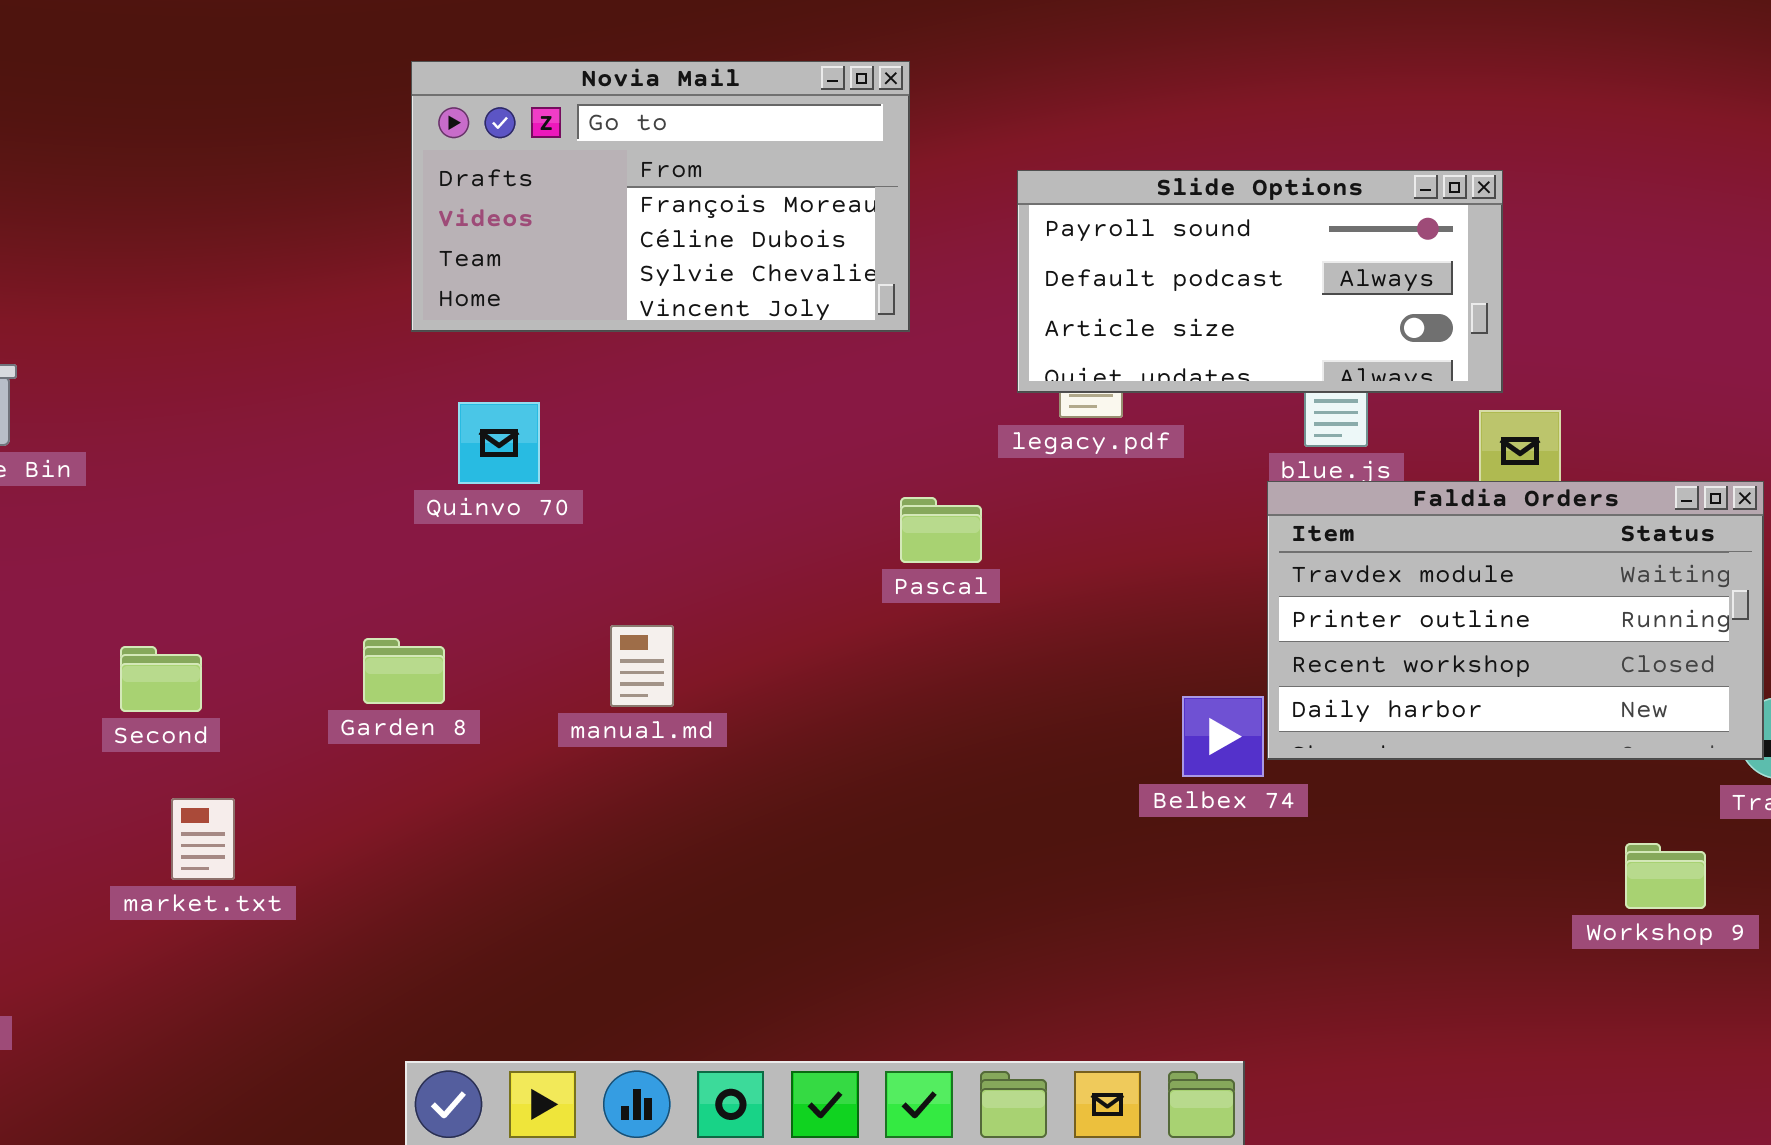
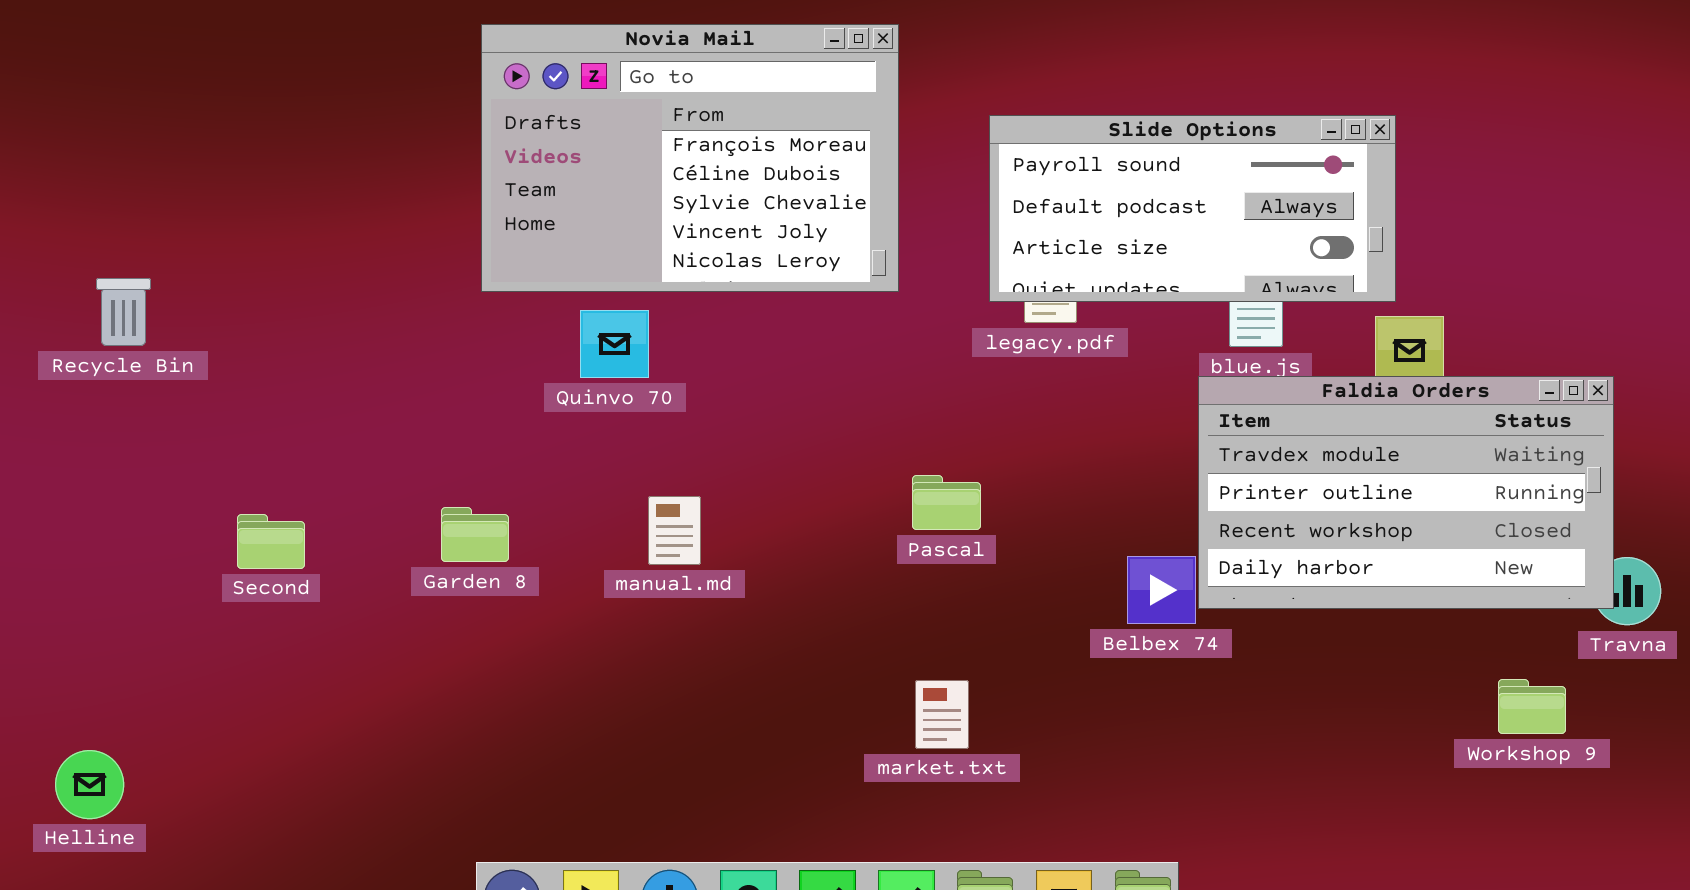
Novia Mail: [411,61,910,332] -> [481,24,899,292], resized
Quinvo 70: [458,402,540,484] -> [580,310,649,378], moved
Pascal: [900,497,982,563] -> [912,475,981,530], moved
market.txt: [171,798,235,880] -> [915,680,969,749], moved

